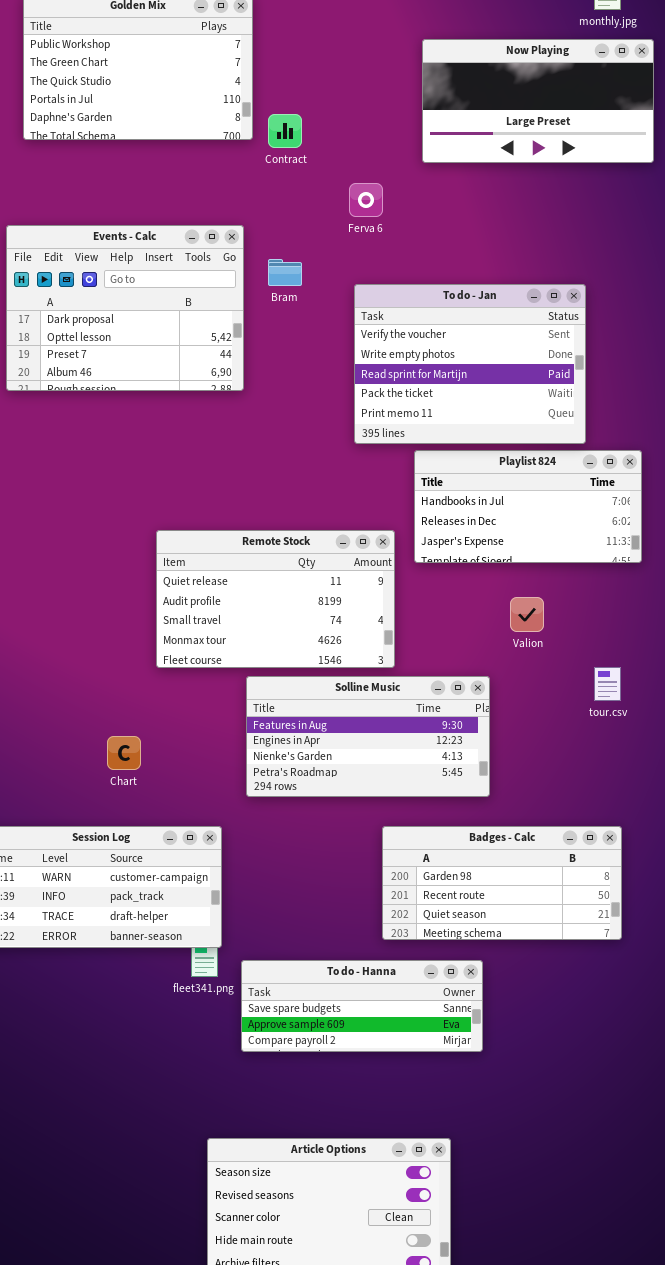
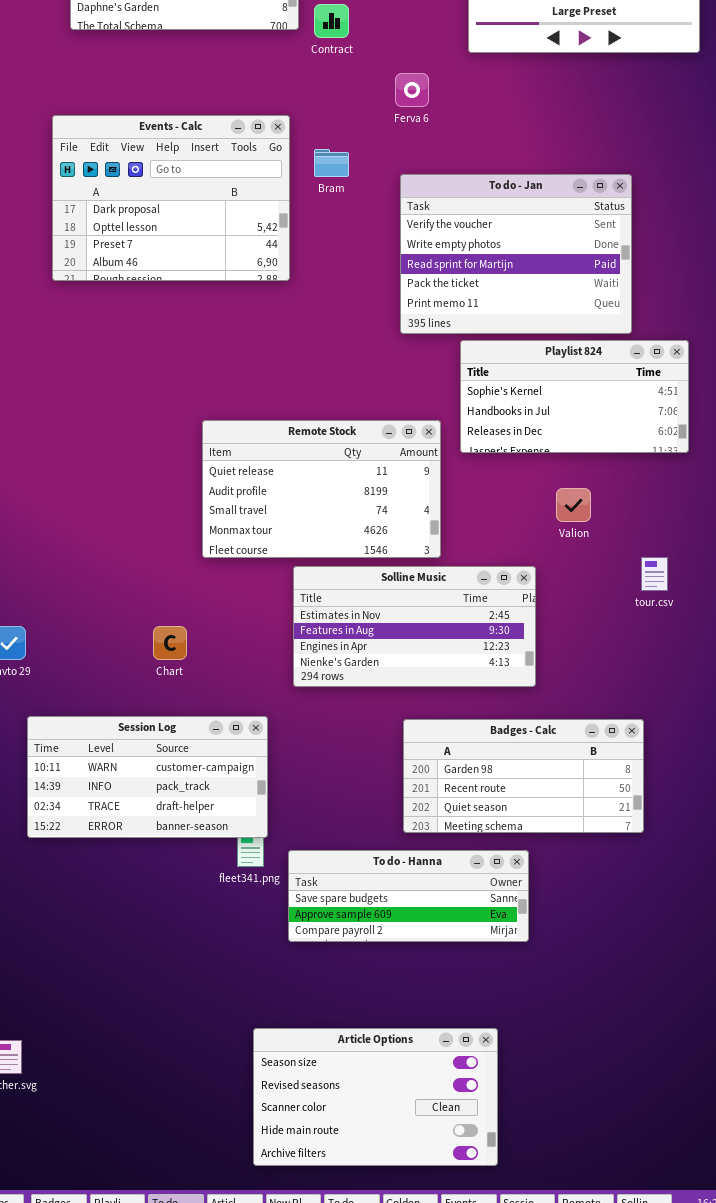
Playlist 824: [414,450,642,563] -> [460,340,689,453], scrolled up 1 row
Solline Music: [246,676,490,797] -> [293,566,536,687], scrolled up 1 row
Badges - Calc: [382,826,622,940] -> [403,719,644,833], moved

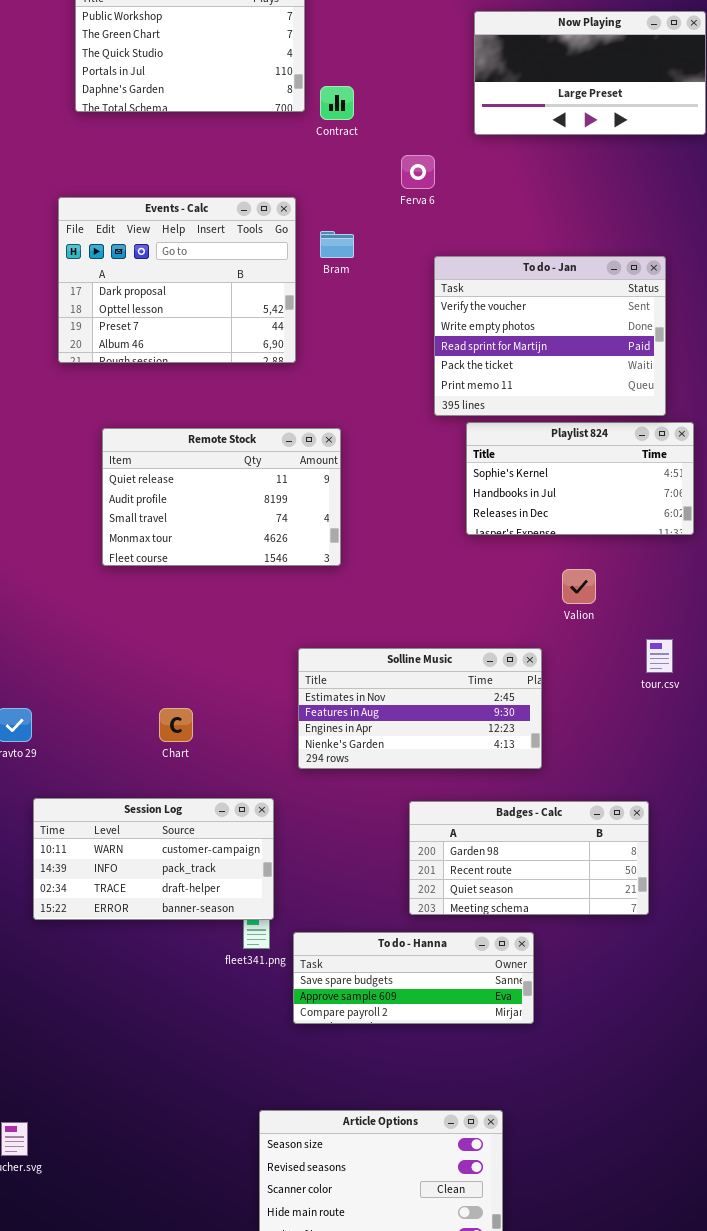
To do - Jan: [400,174,632,334] -> [434,256,666,416], moved
Remote Stock: [202,420,441,558] -> [102,428,341,566], moved

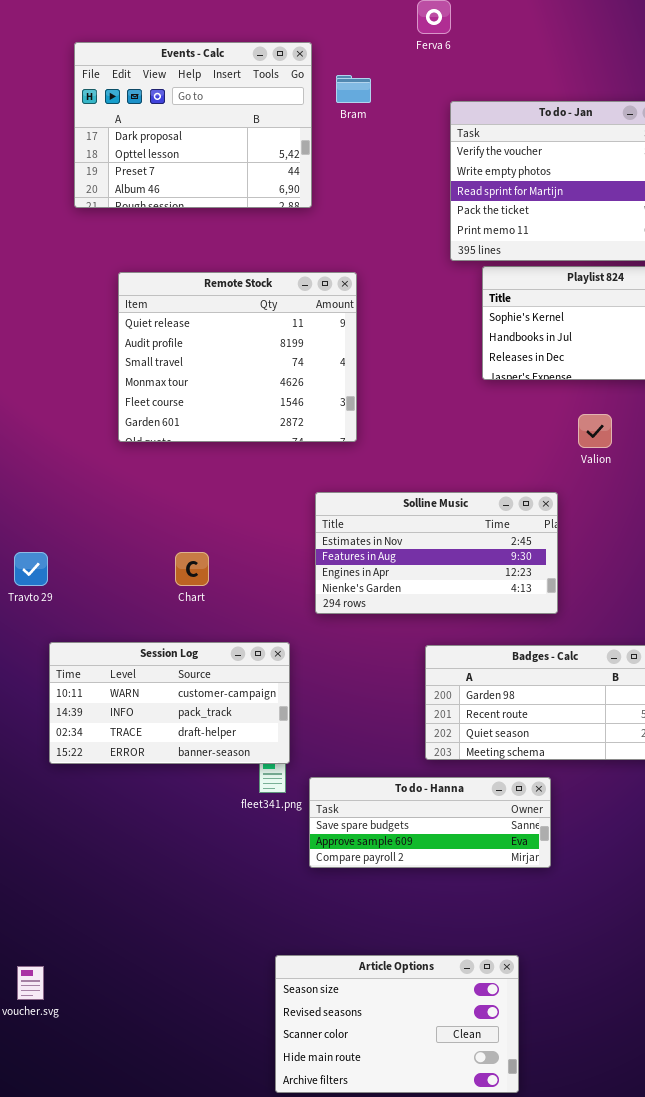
Remote Stock: [102,428,341,566] -> [118,272,357,442], resized

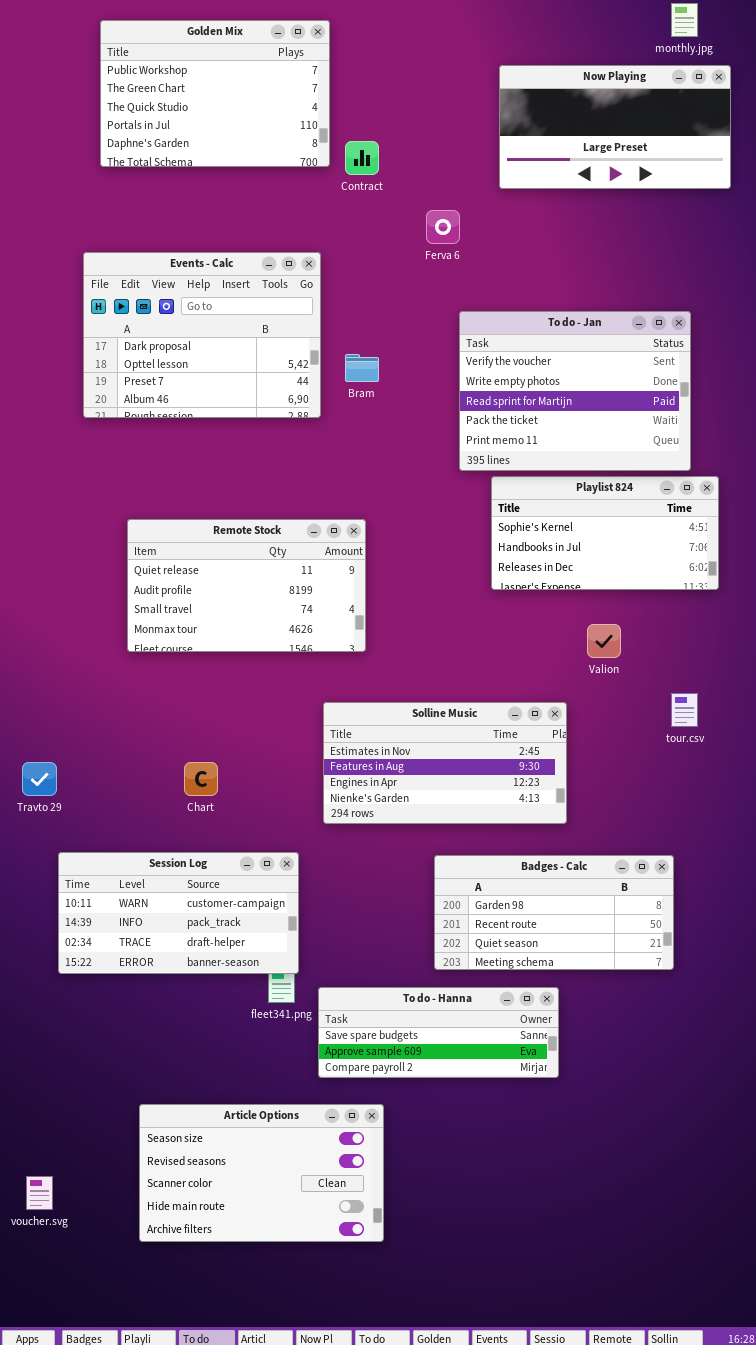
Bram: [336,75,371,103] -> [345,354,379,382], moved
Remote Stock: [118,272,357,442] -> [127,519,366,652], resized
Article Options: [275,955,519,1093] -> [139,1104,384,1242], moved

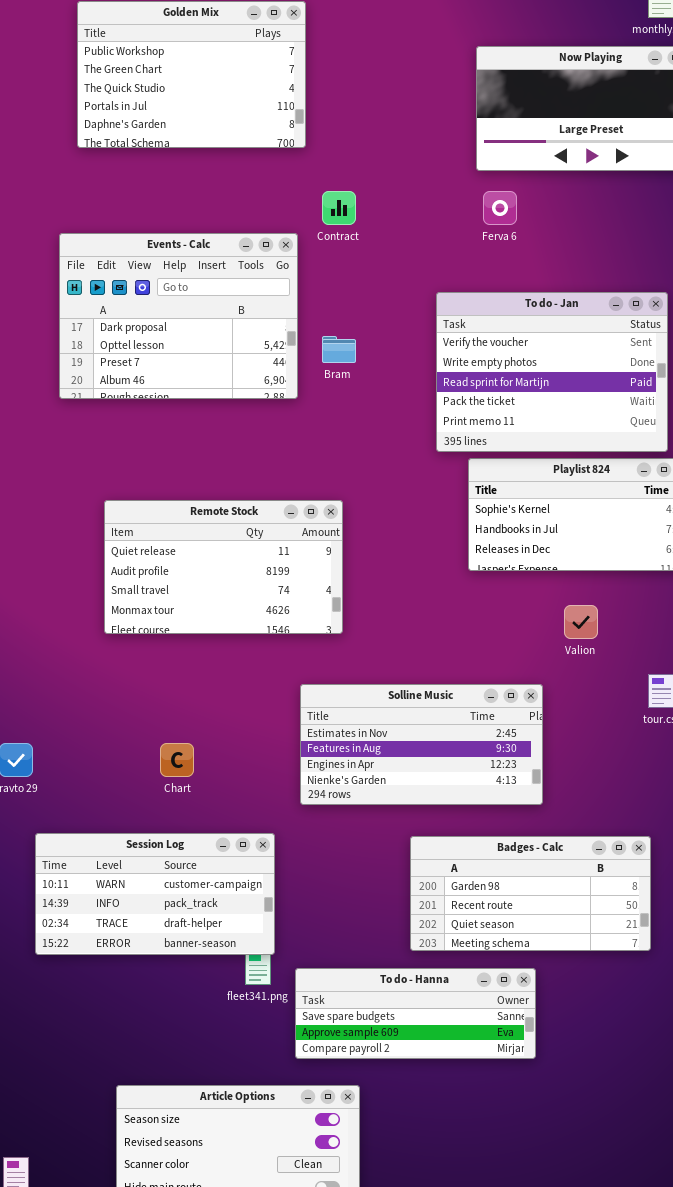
Contract: [345,141,379,175] -> [322,191,356,225], moved
Ferva 6: [426,210,460,244] -> [483,191,517,225], moved

